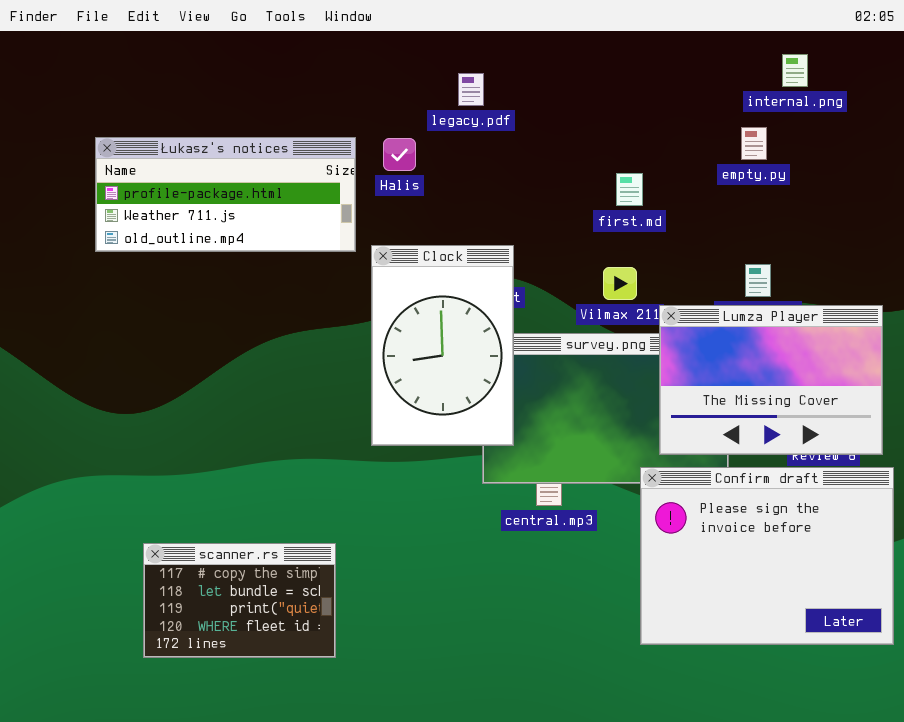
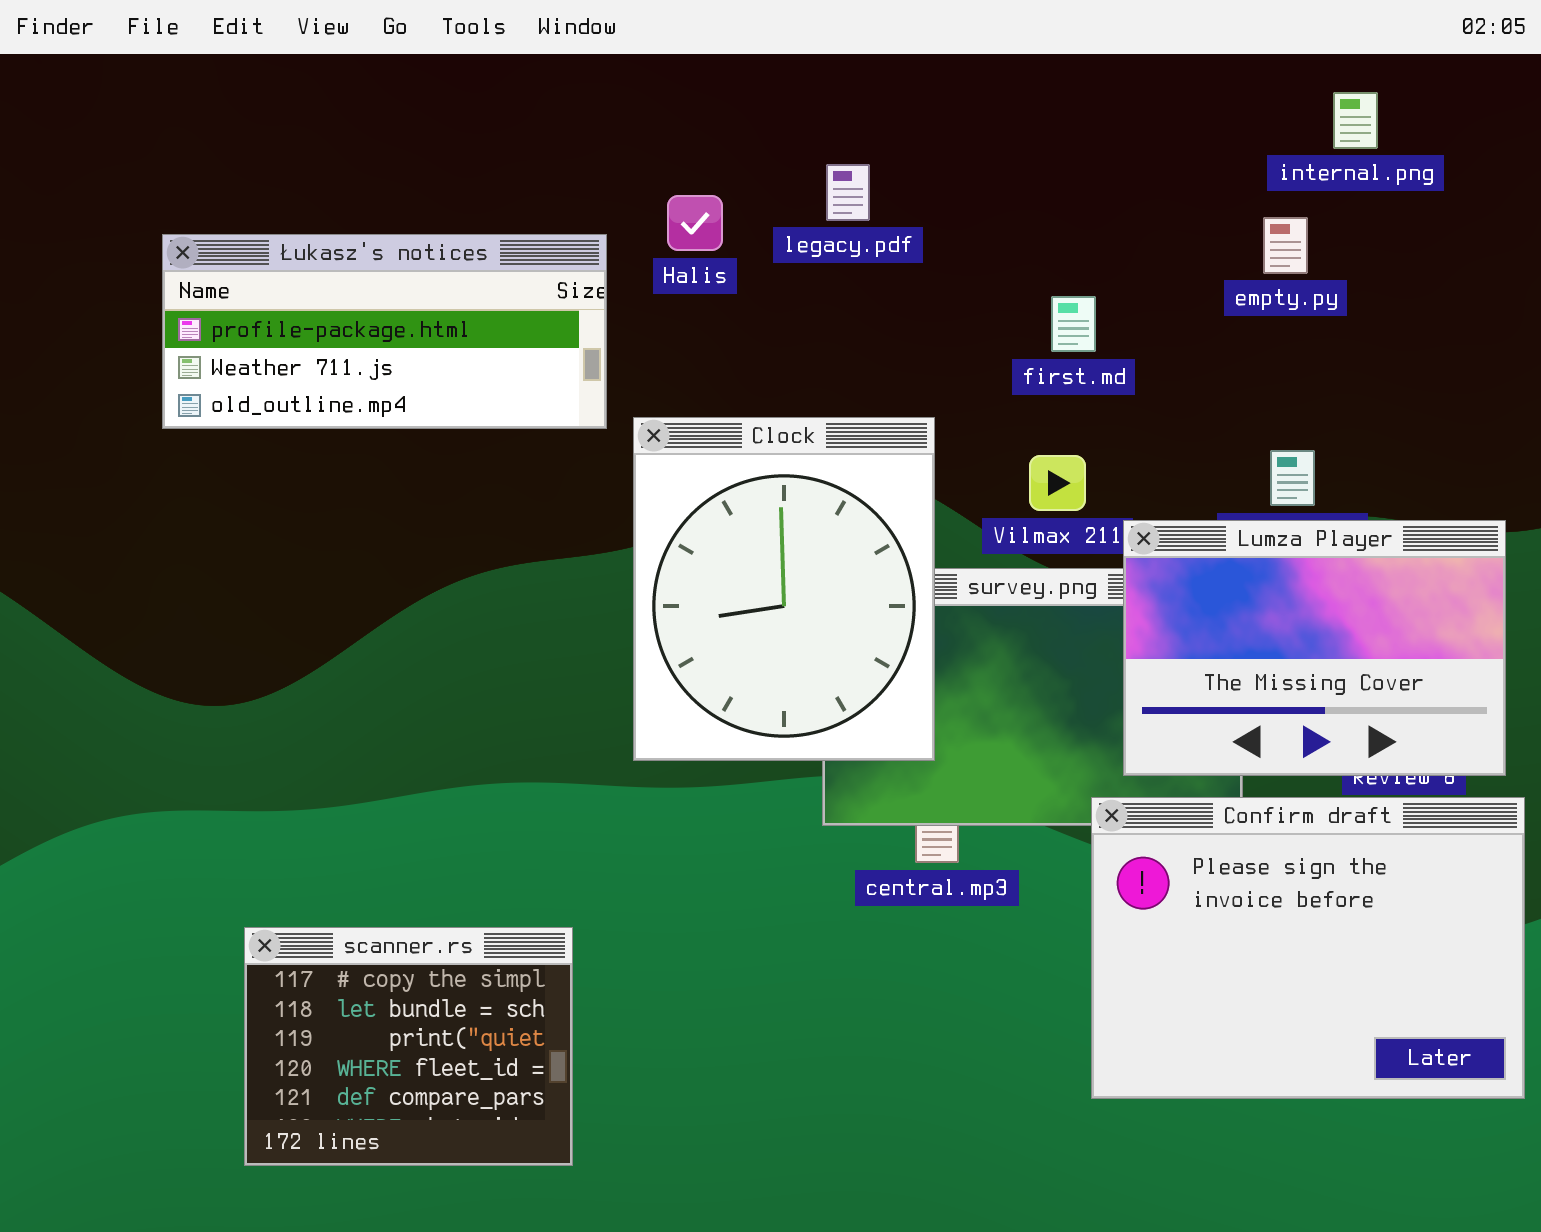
legacy.pdf: [458,73,484,106] -> [826,164,870,221], moved
Halis: [383,138,416,171] -> [667,195,723,251], moved
Clock: [371,245,514,446] -> [633,417,935,761], resized
scanner.rs: [143,543,336,658] -> [244,927,573,1166], resized

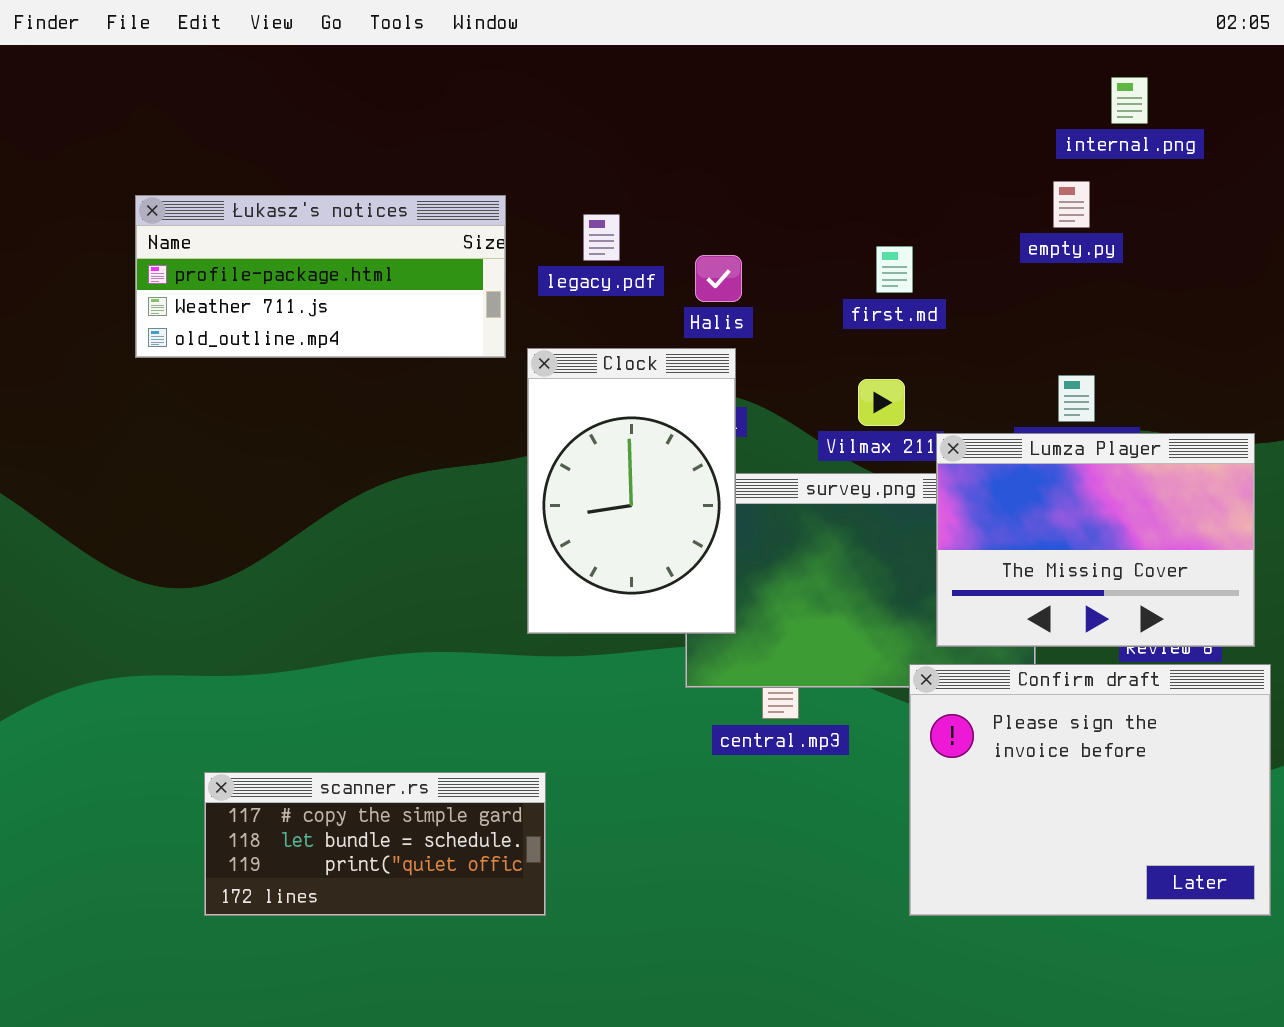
legacy.pdf: [826,164,870,221] -> [583,214,620,261], moved
Halis: [667,195,723,251] -> [695,255,742,302], moved
Clock: [633,417,935,761] -> [527,348,736,634], resized
scanner.rs: [244,927,573,1166] -> [204,772,546,916], resized

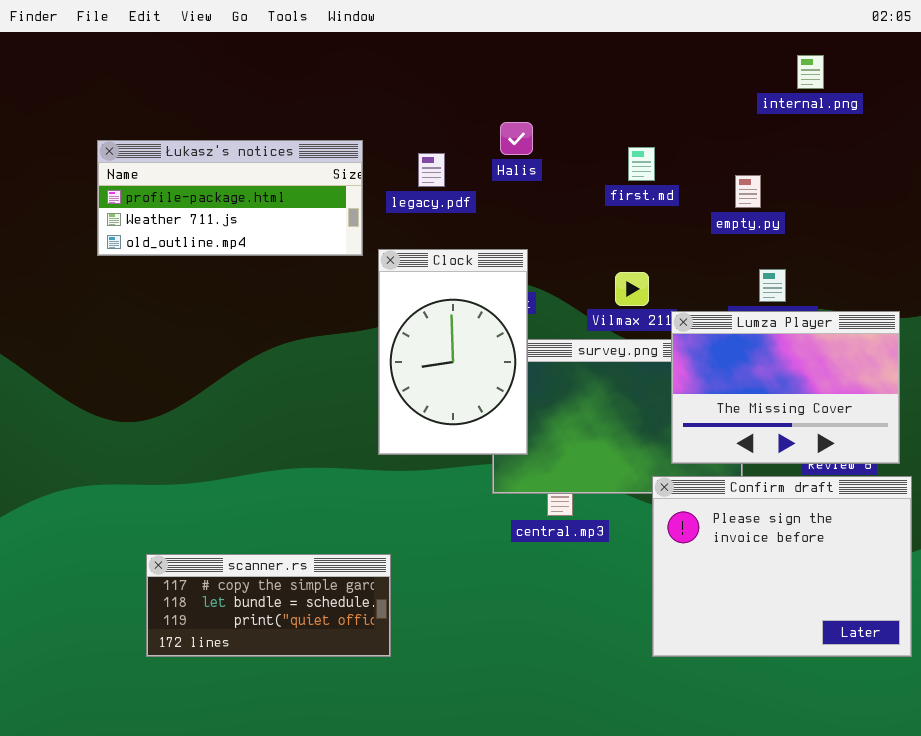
empty.py: [1053,181,1090,228] -> [735,175,761,208], moved
first.md: [876,246,913,293] -> [628,147,655,181], moved
Halis: [695,255,742,302] -> [500,122,533,155], moved

